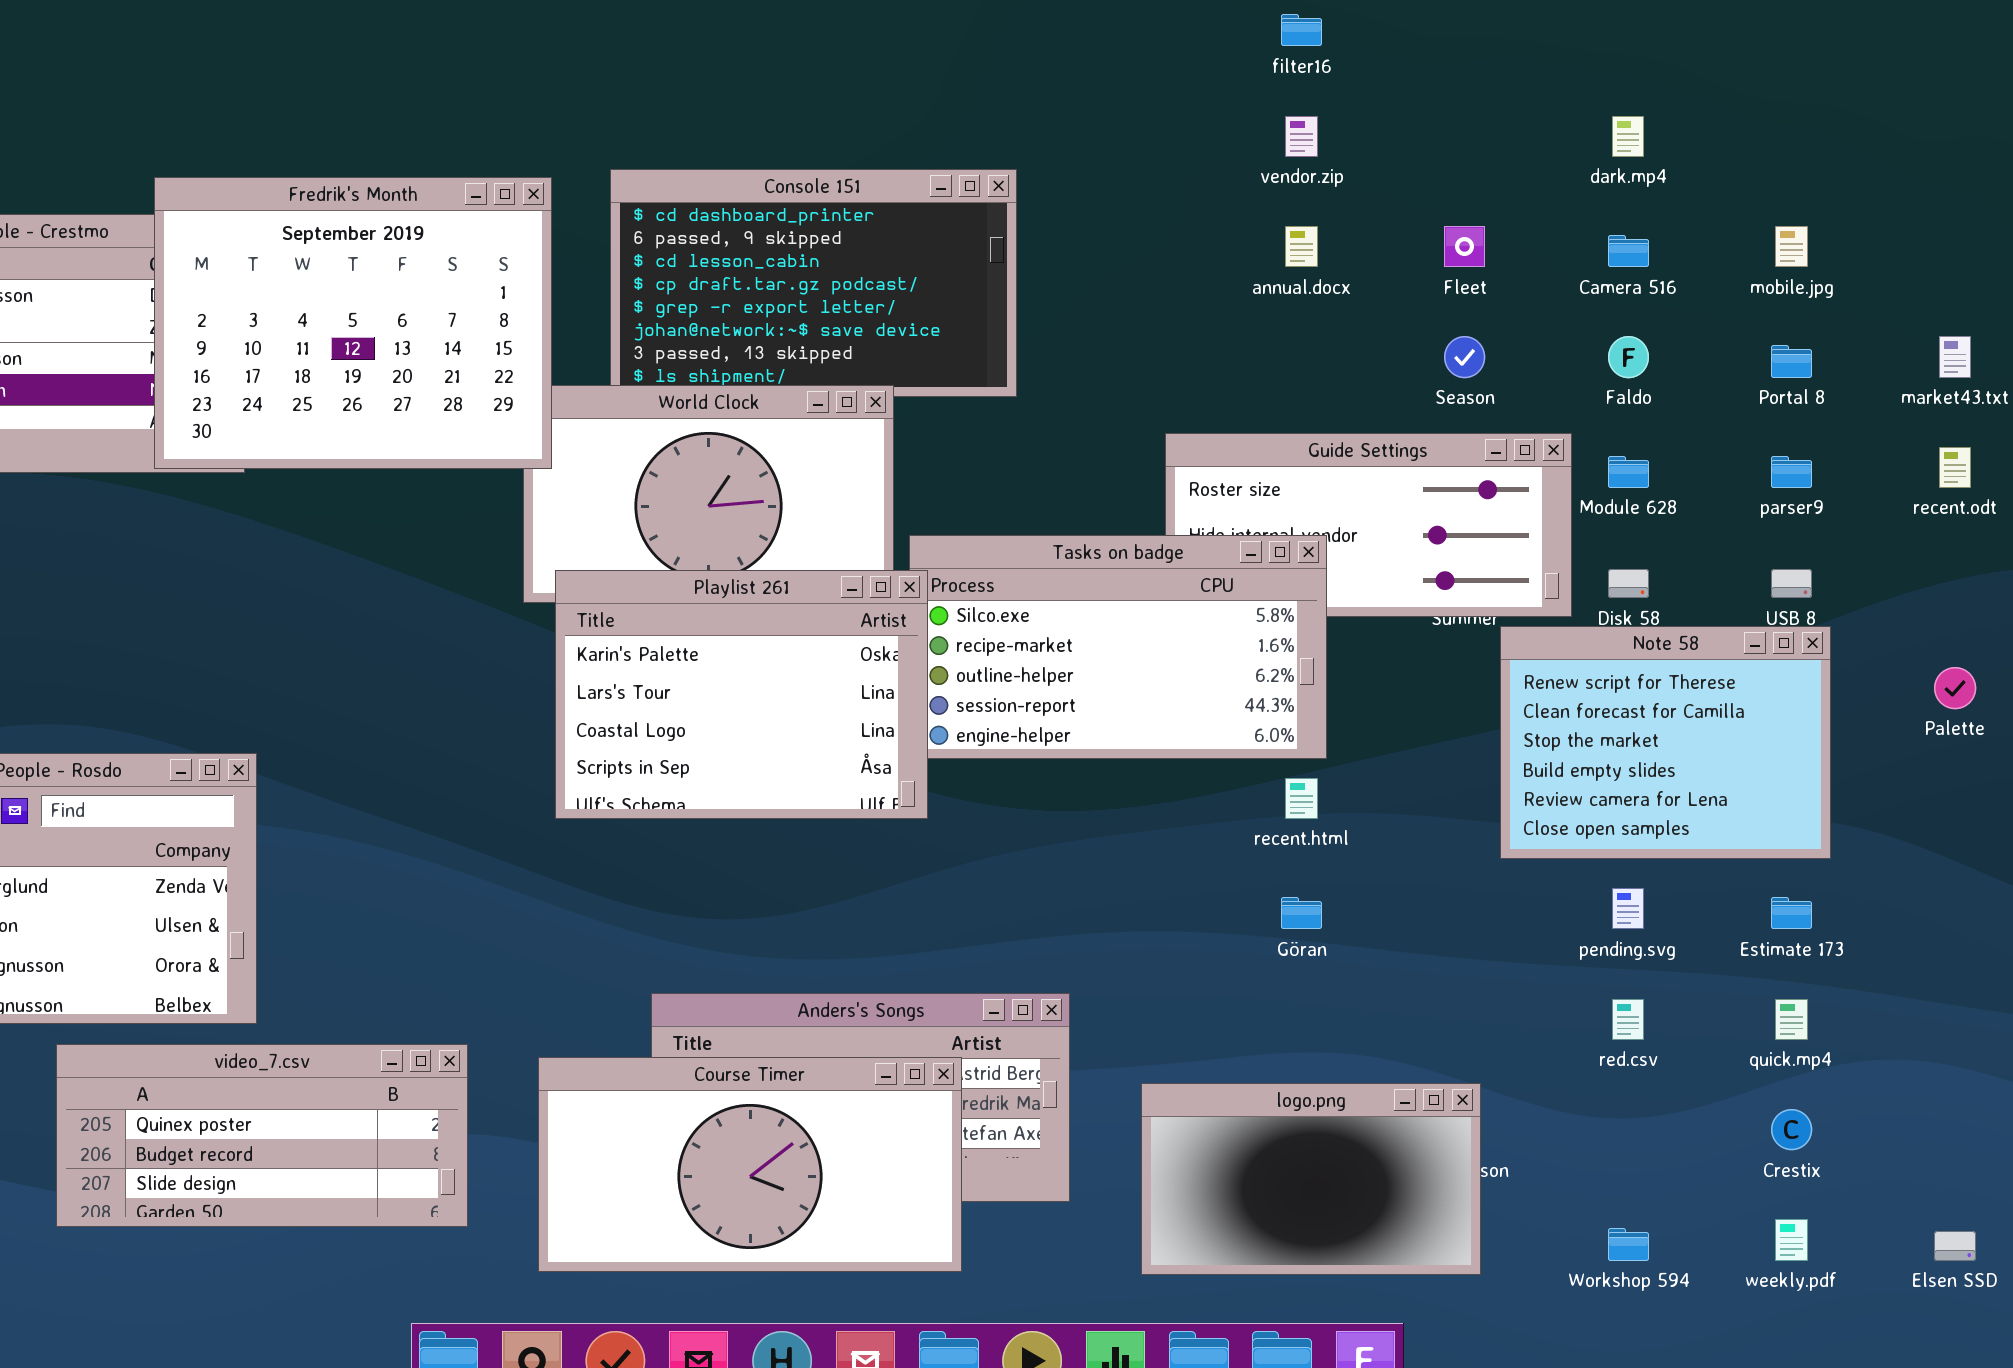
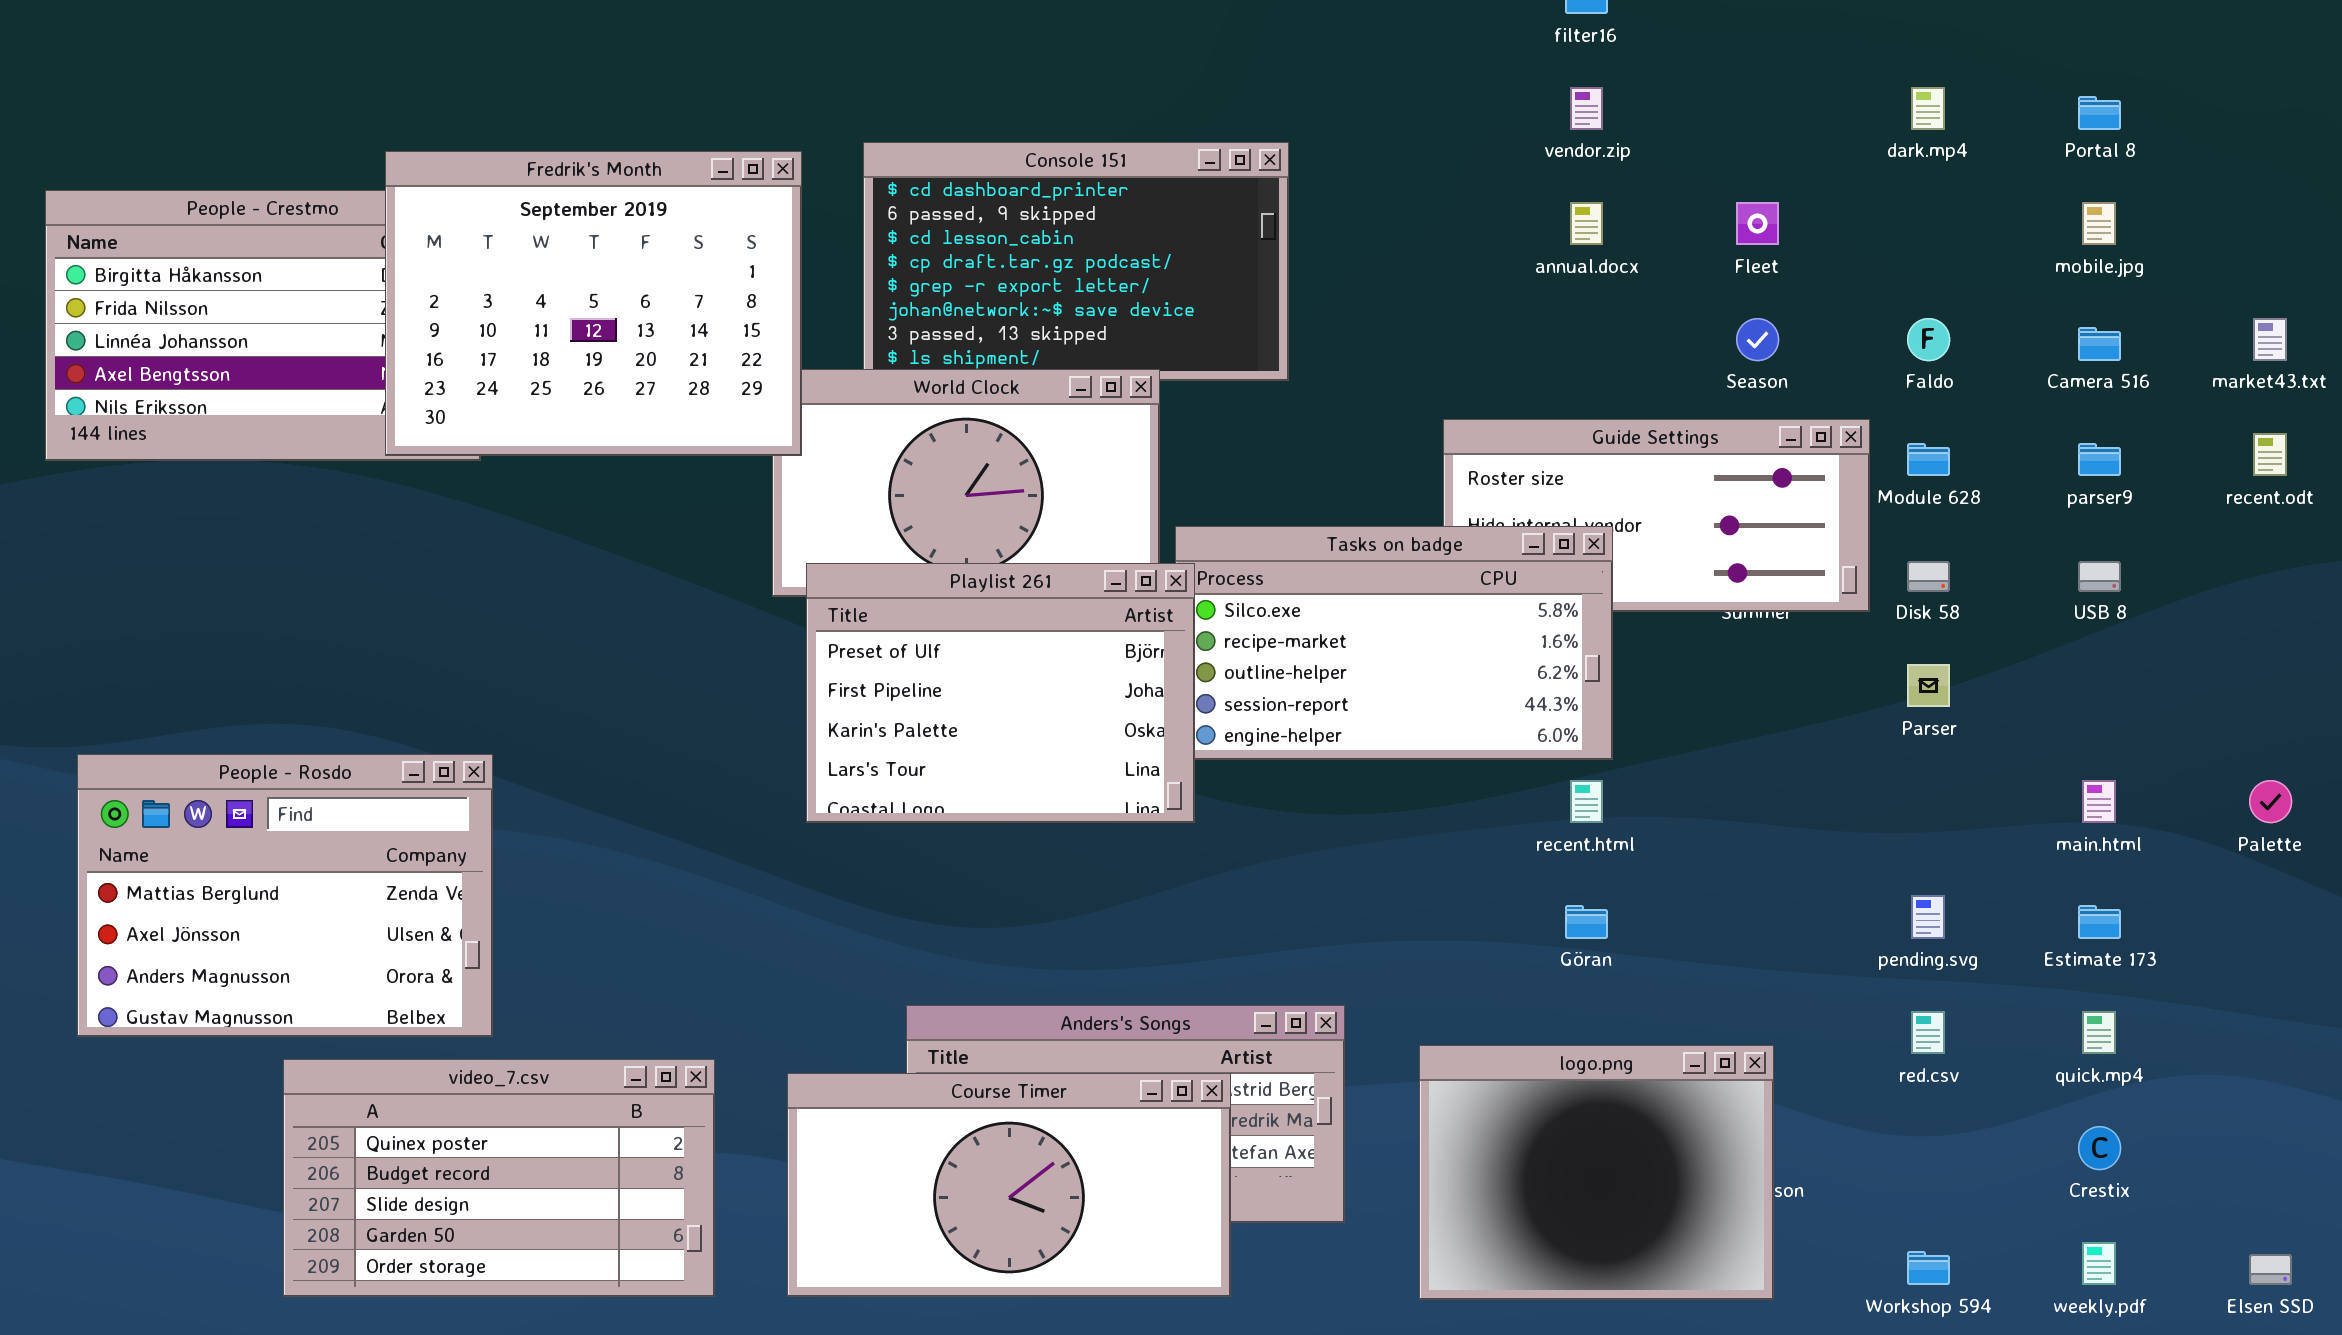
Camera 516: [1608,235,1649,267] -> [2078,327,2121,361], moved
Portal 8: [1771,345,1812,378] -> [2078,96,2121,130], moved
Playlist 261: [555,570,928,819] -> [806,563,1195,823], scrolled up 2 rows
Note 58: [1500,626,1831,859] -> none, closed
Palette: [1934,667,1976,709] -> [2249,780,2292,823], moved
video_7.csv: [56,1044,468,1227] -> [283,1059,715,1297], resized
logo.png: [1141,1083,1481,1275] -> [1419,1045,1774,1300], resized

